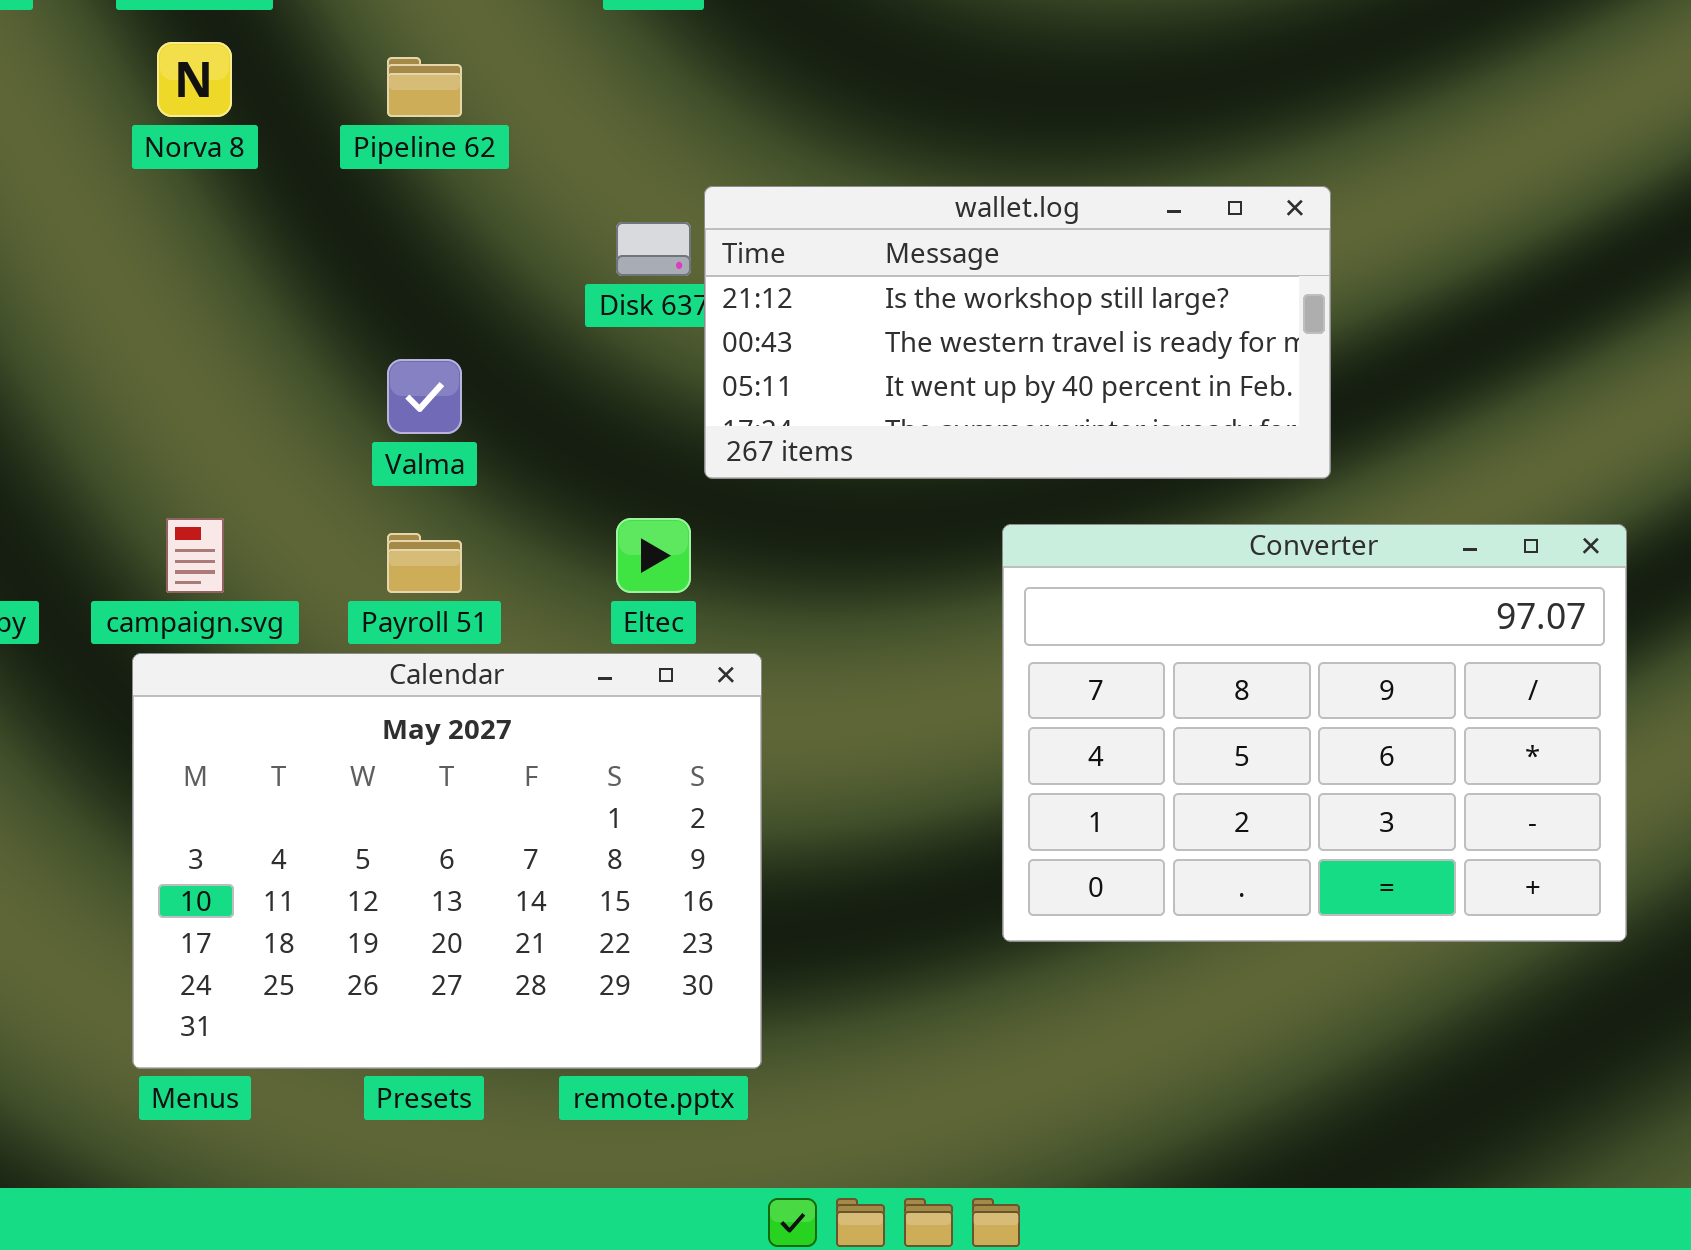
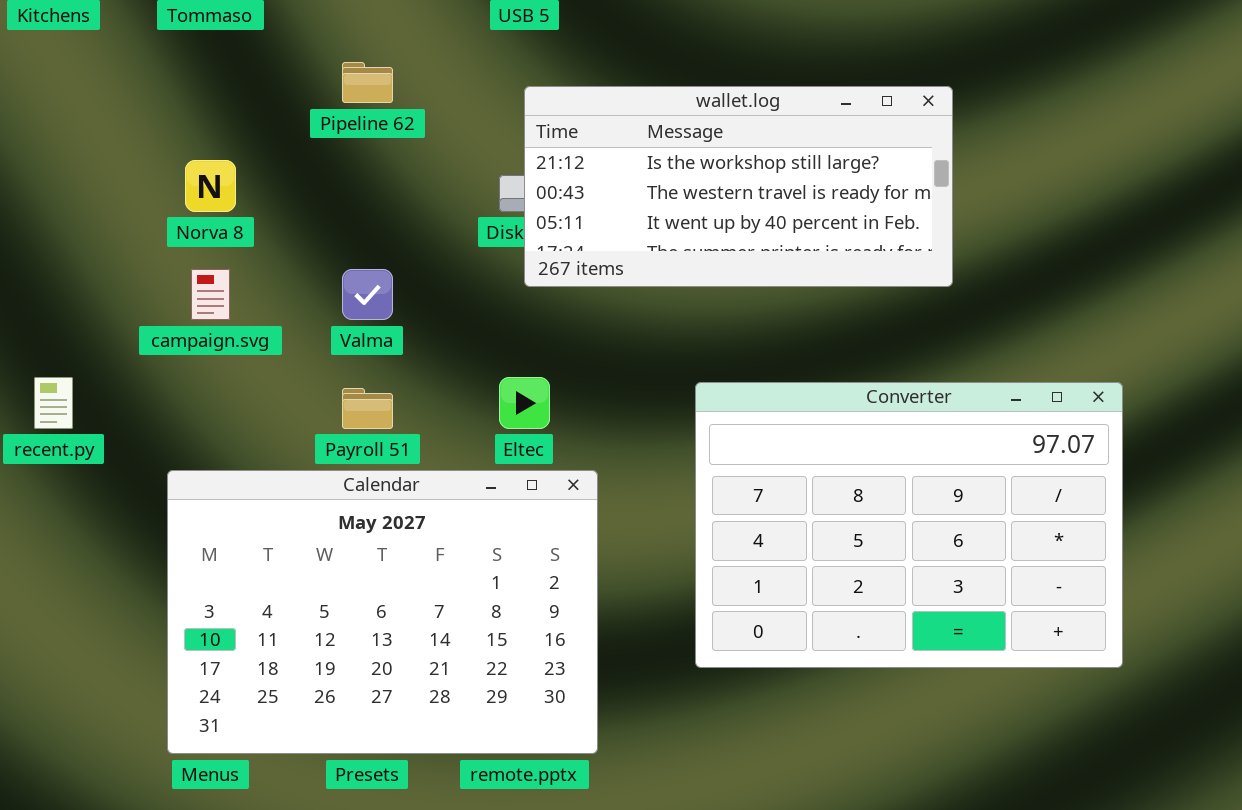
Norva 8: [157,42,232,117] -> [185,160,236,212], moved
wallet.log: [704,186,1331,479] -> [524,86,953,287], moved
campaign.svg: [166,518,224,593] -> [191,269,230,320], moved
Converter: [1002,524,1627,942] -> [695,382,1123,668], moved

